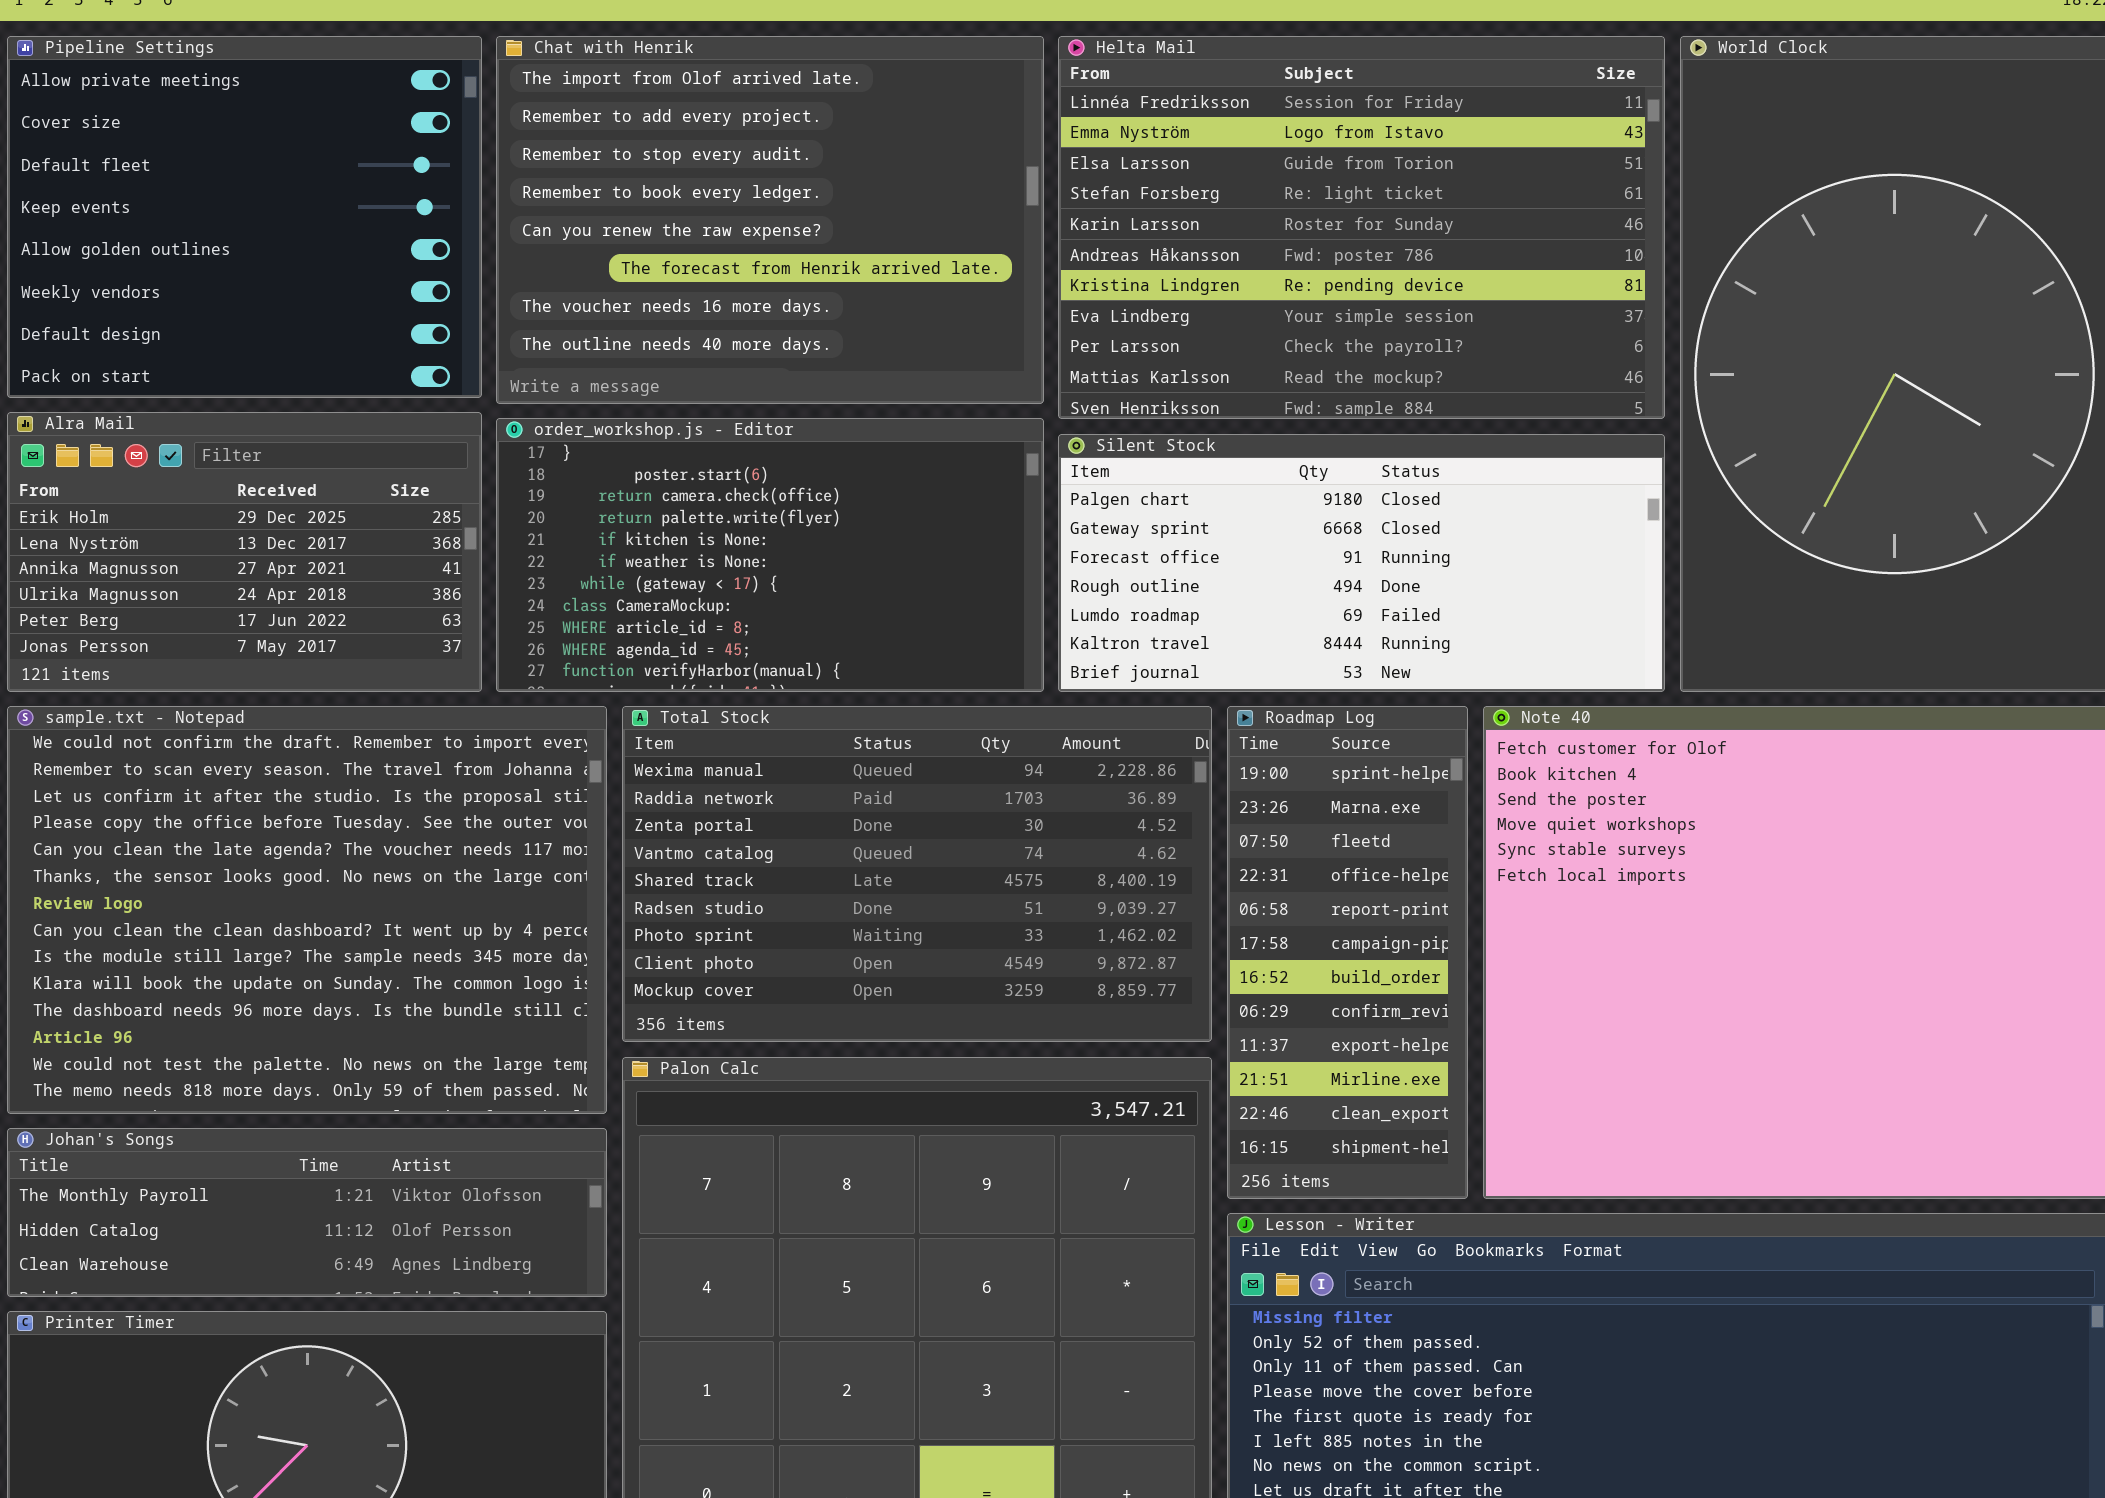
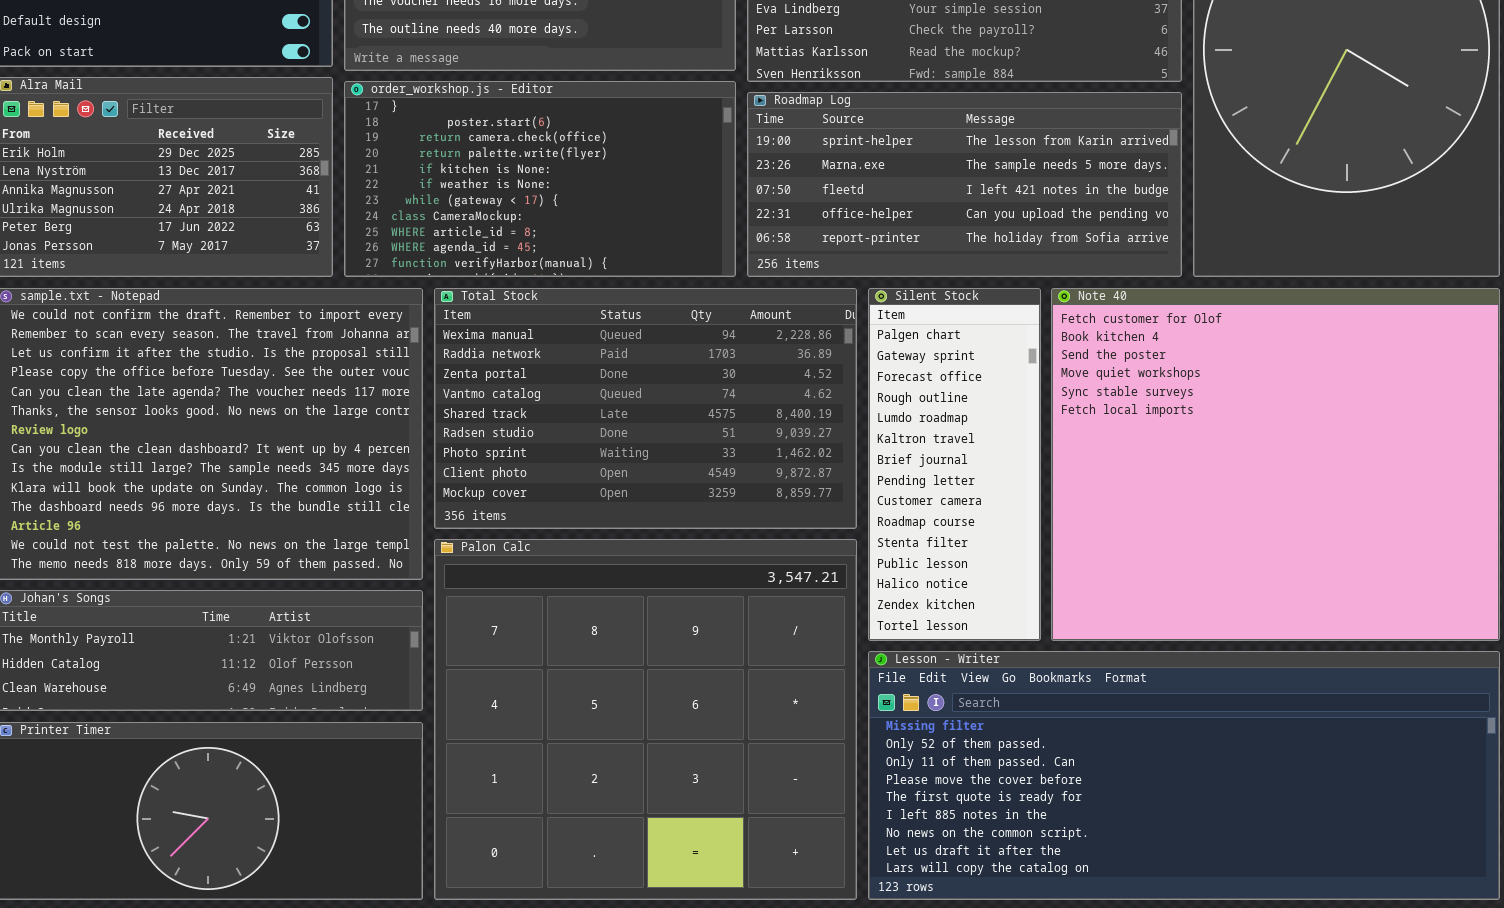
Silent Stock: [1058,434,1665,692] -> [868,288,1041,641], moved, resized
Roadmap Log: [1227,706,1468,1199] -> [747,92,1182,277], moved, resized

